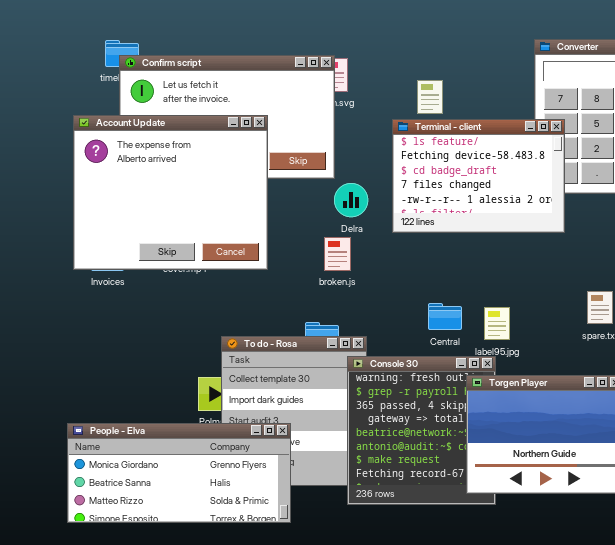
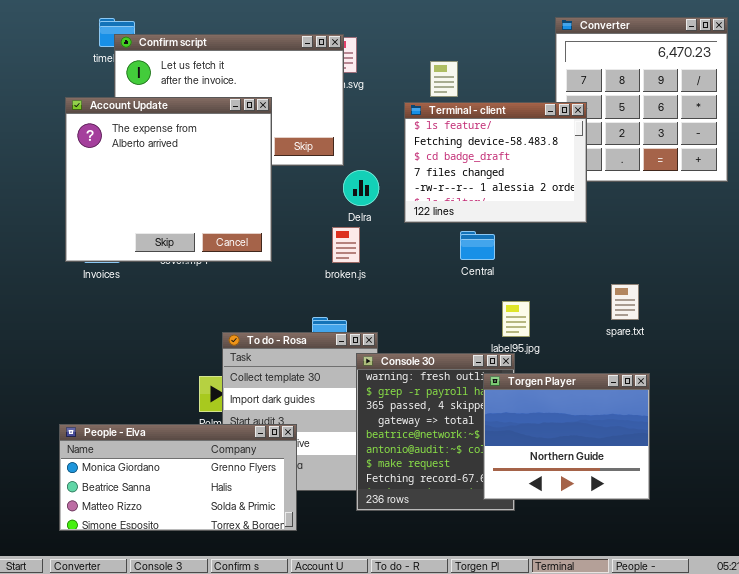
Central: [428,303,462,330] -> [460,231,495,260], moved

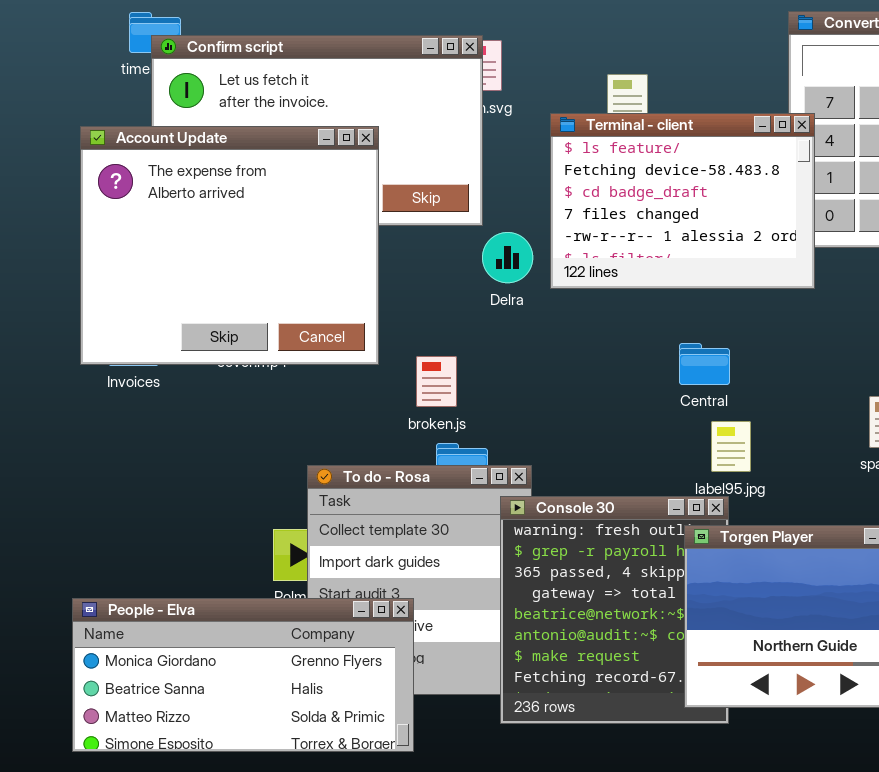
Terminal - client: [404,102,587,223] -> [550,113,815,289], moved
broken.js: [332,227,360,263] -> [416,356,457,407], moved
Central: [460,231,495,260] -> [679,343,730,385], moved

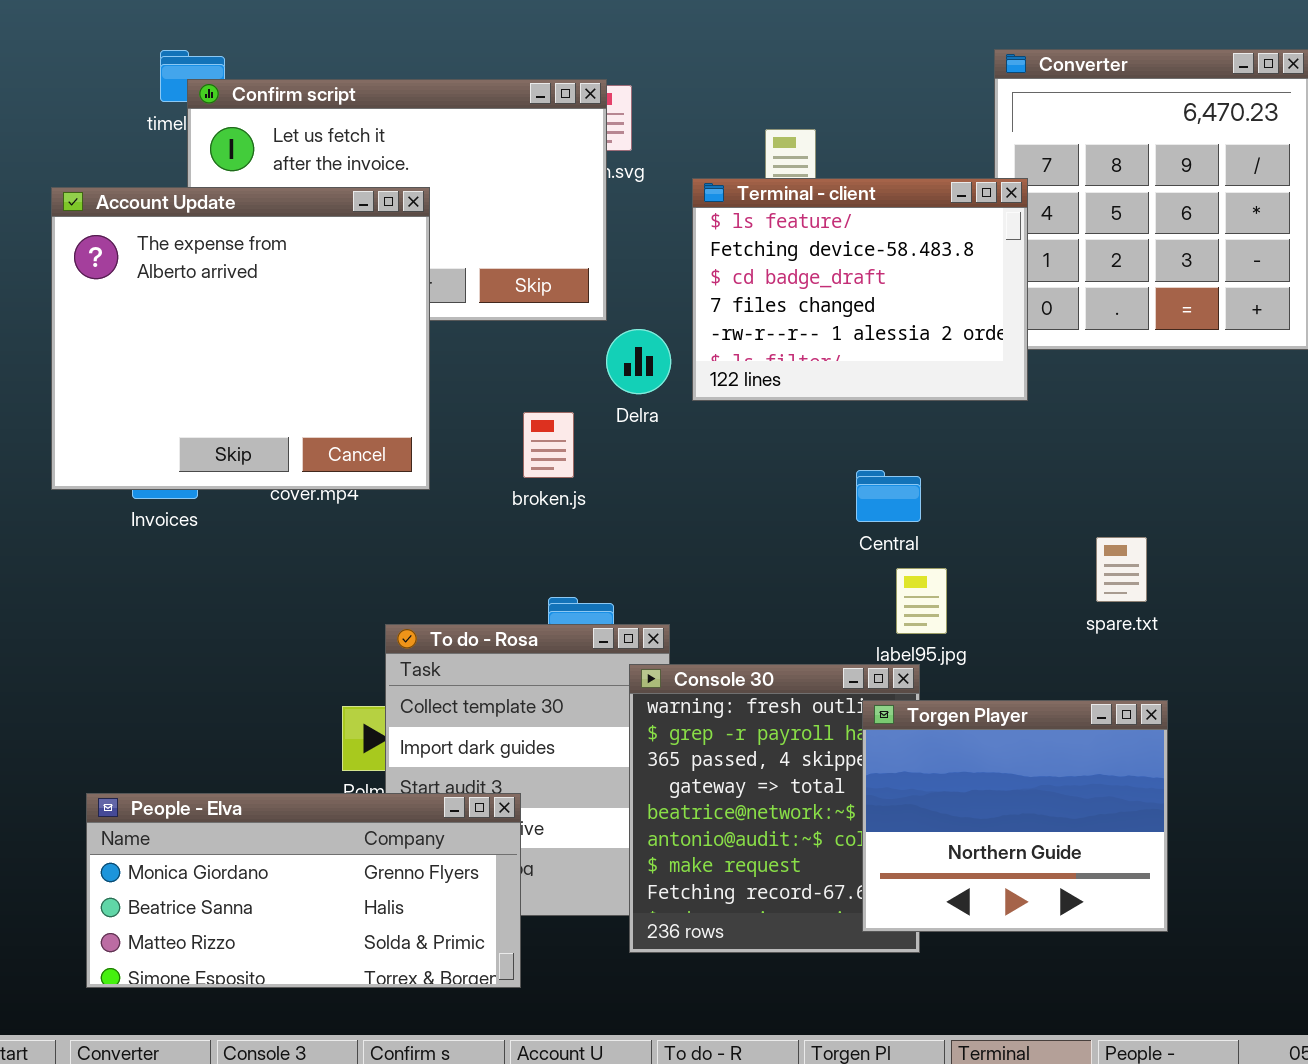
Account Update: [80,126,379,365] -> [51,187,430,490], moved
broken.js: [416,356,457,407] -> [523,412,574,478], moved

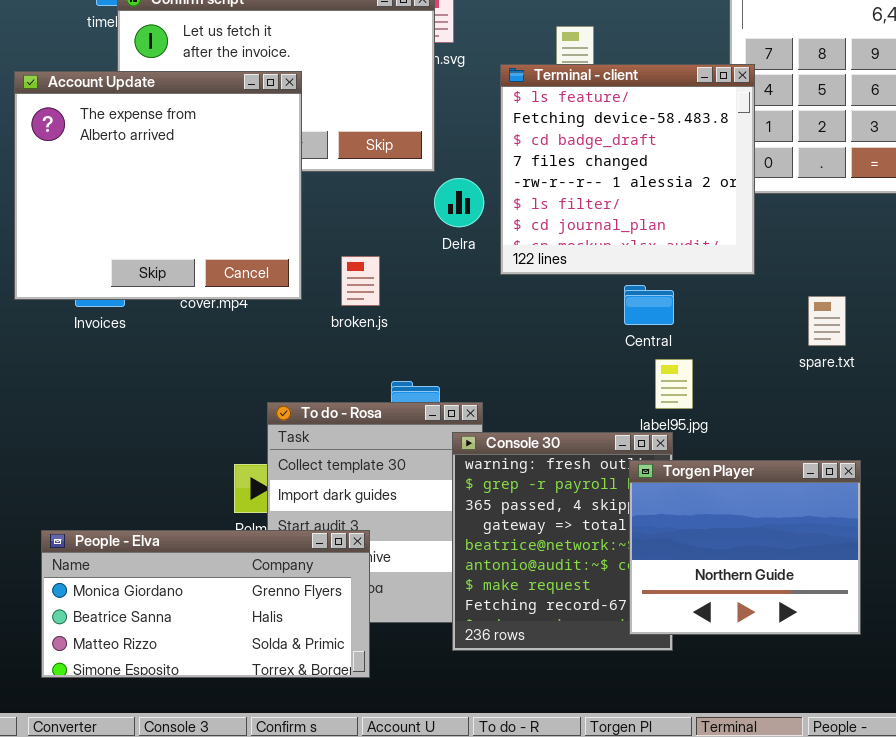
Terminal - client: [692,178,1028,401] -> [500,64,755,275], resized
broken.js: [523,412,574,478] -> [341,256,380,306], moved
spare.txt: [1096,537,1147,602] -> [808,296,846,346], moved

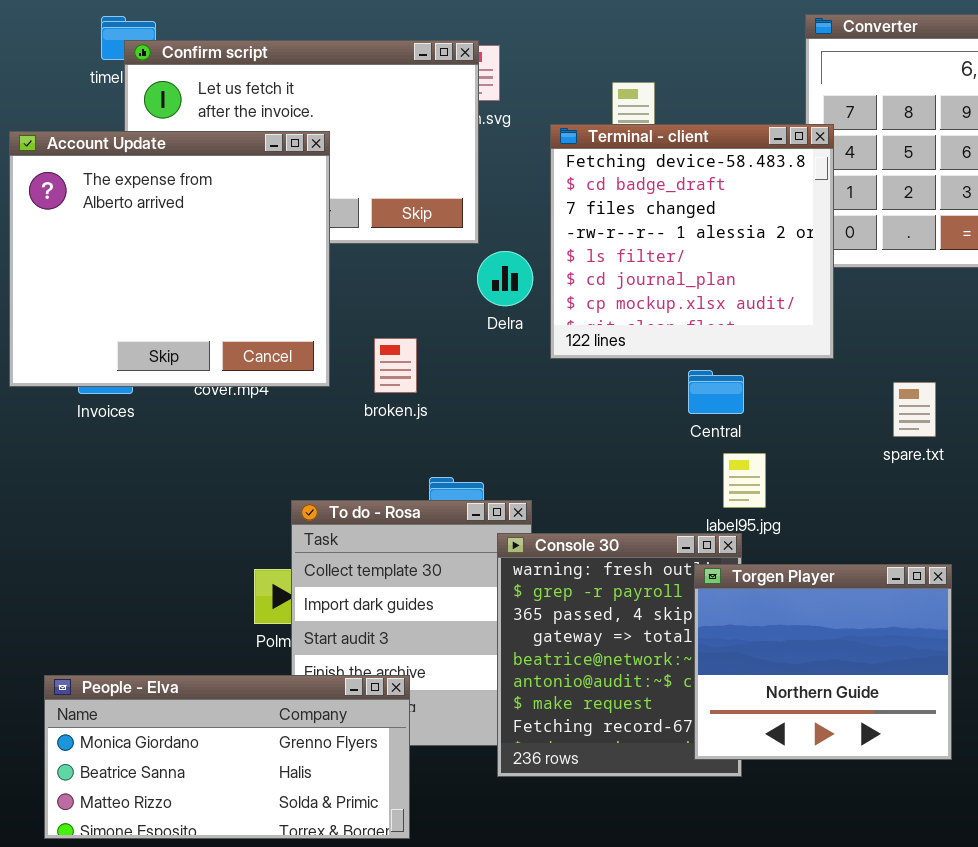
Terminal - client: [500,64,755,275] -> [550,124,834,359], scrolled down 1 row
People - Elva: [41,530,370,678] -> [44,675,410,839], moved

